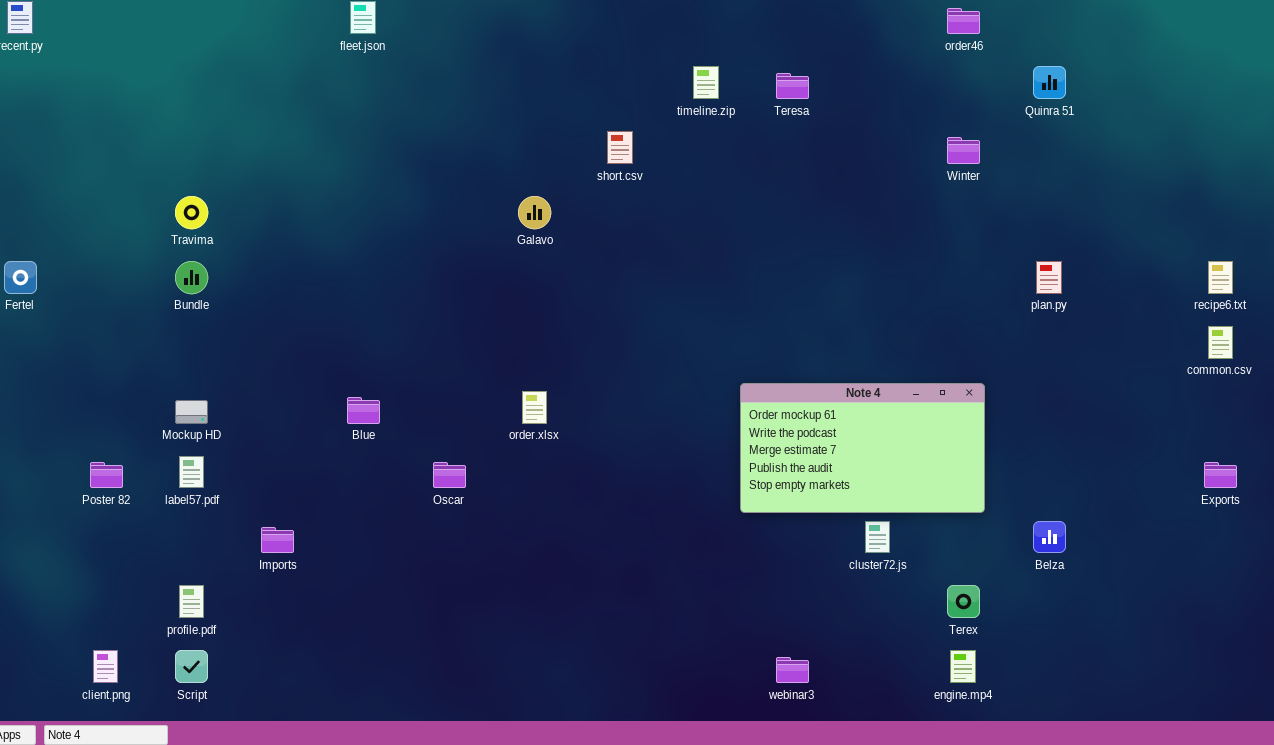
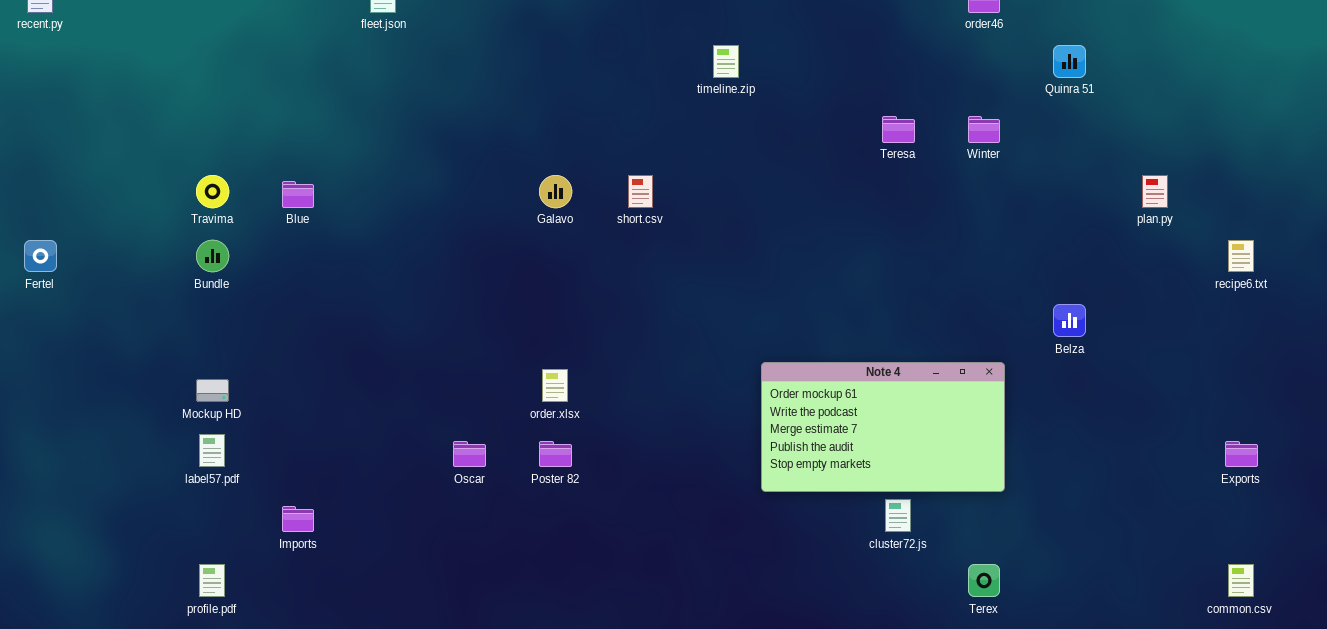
Teresa: [776,73,809,99] -> [882,116,915,143], moved
short.csv: [607,131,633,164] -> [628,175,653,208], moved
plan.py: [1036,261,1062,294] -> [1142,175,1168,208], moved
common.csv: [1208,326,1233,359] -> [1228,564,1254,597], moved
Blue: [347,397,380,424] -> [282,181,314,208], moved
Poster 82: [90,462,123,488] -> [539,441,572,467], moved
Belza: [1033,521,1066,553] -> [1053,304,1086,337], moved

